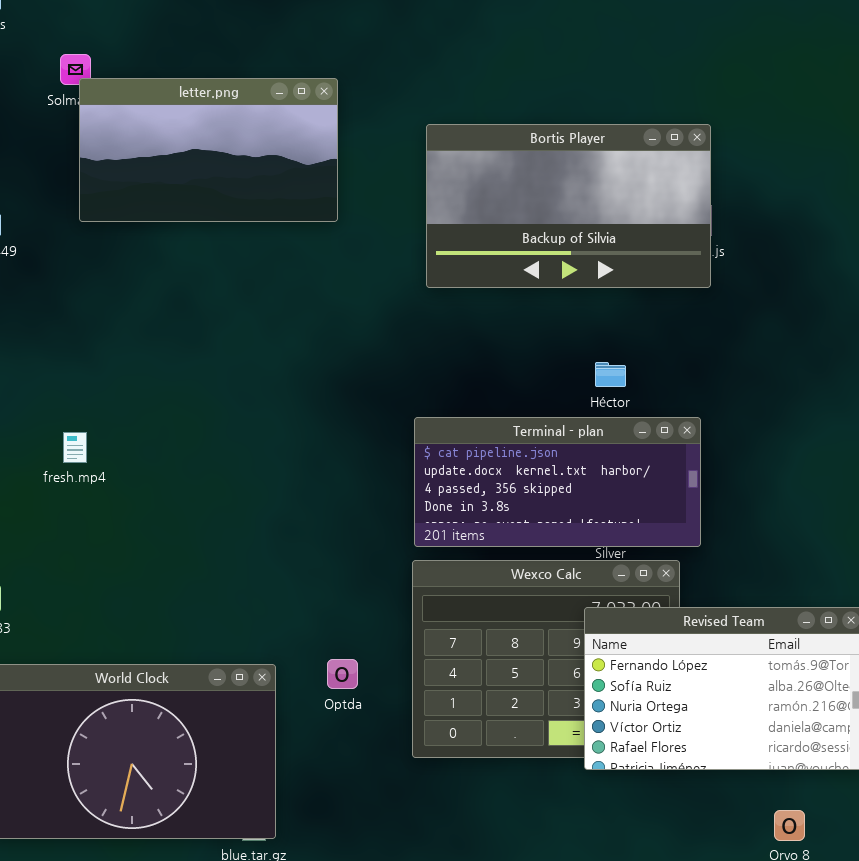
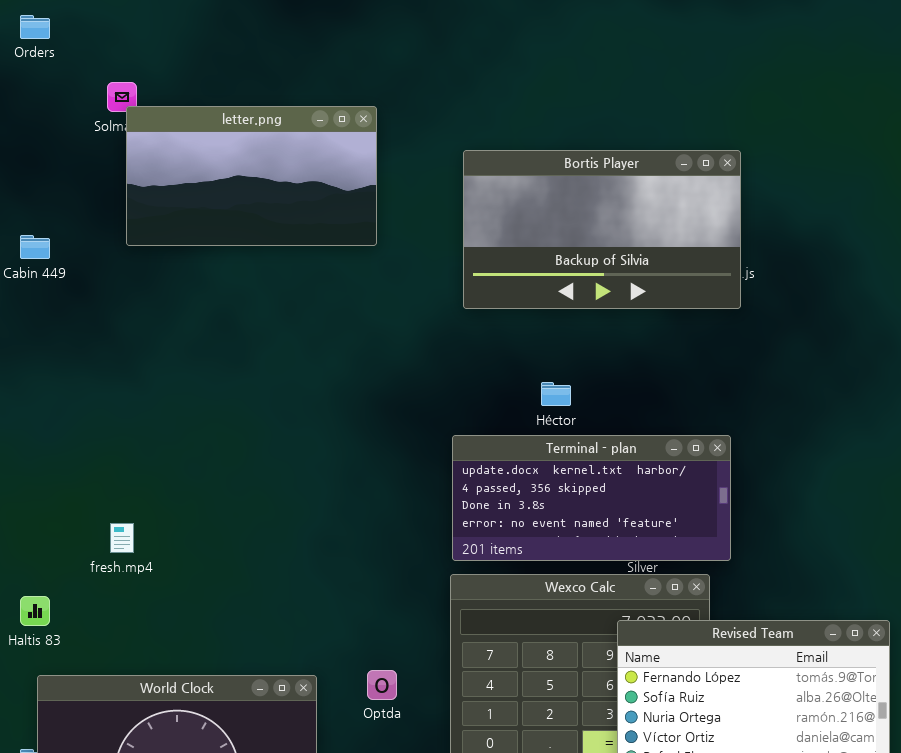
Héctor: [595,362,626,387] -> [541,382,571,406], moved
Terminal - plan: [414,417,701,547] -> [452,435,731,561], scrolled down 1 row
fresh.mp4: [63,432,87,463] -> [110,523,134,553], moved

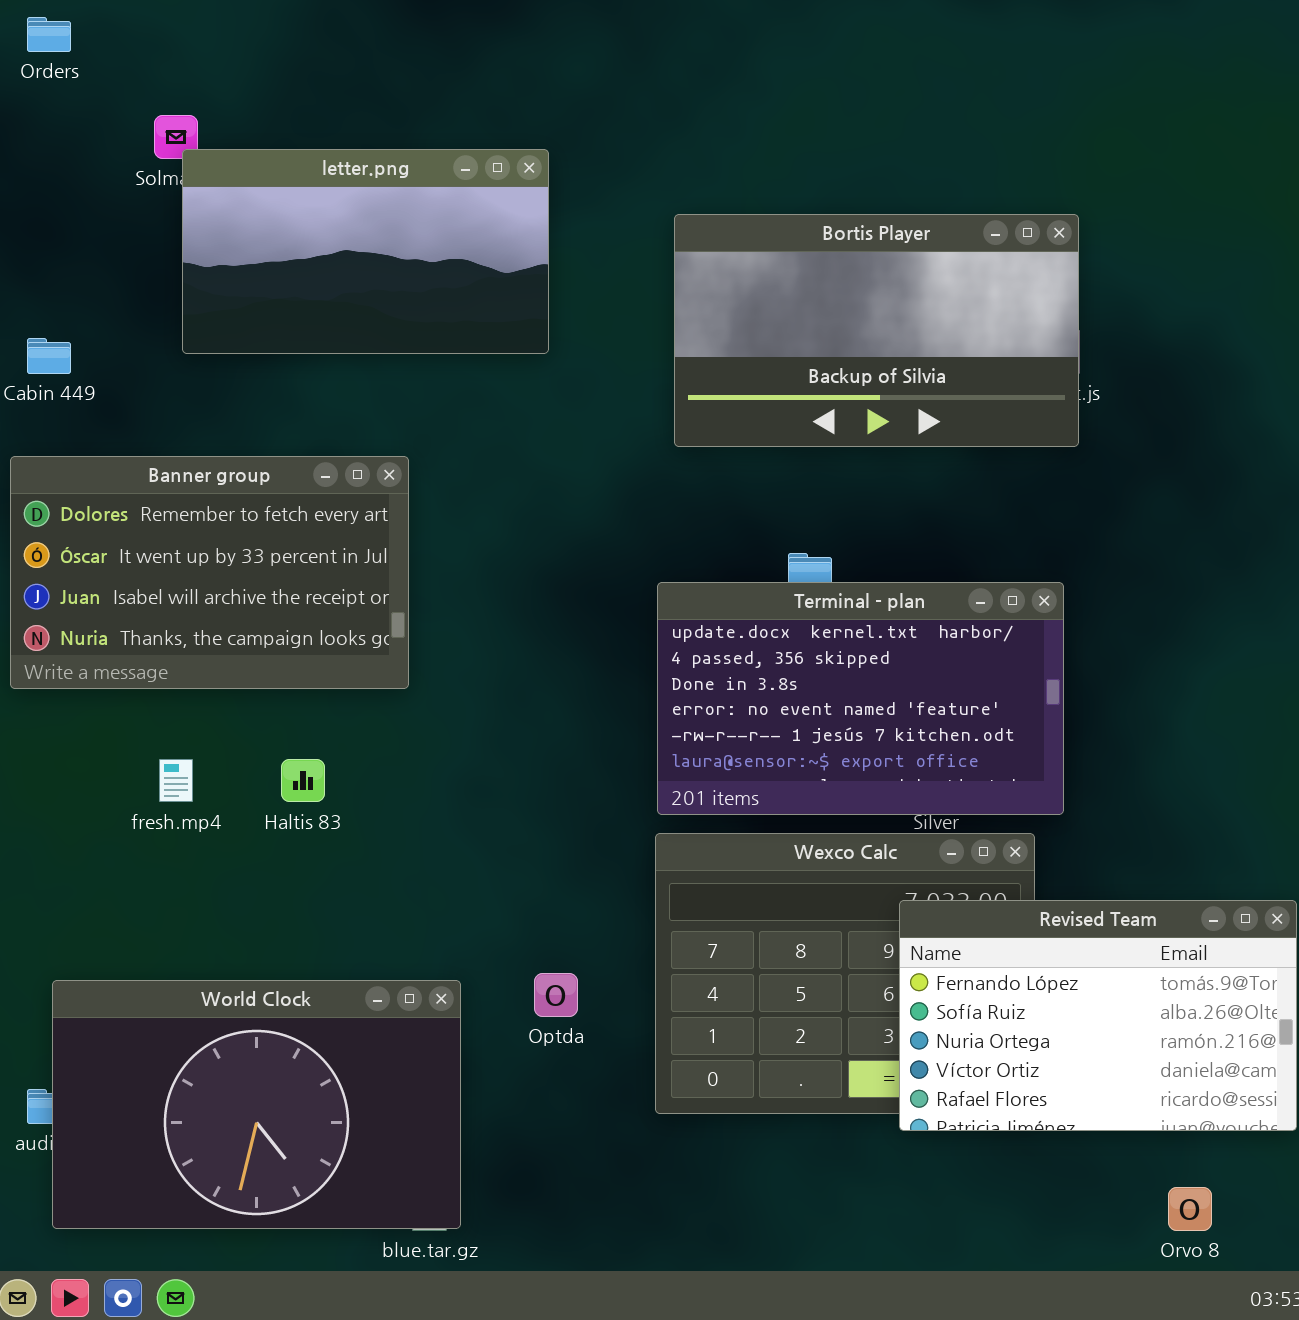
Banner group: none -> [10,456,409,689], opened
Terminal - plan: [452,435,731,561] -> [657,582,1064,815], resized
Haltis 83: [20,596,50,626] -> [281,759,325,802], moved

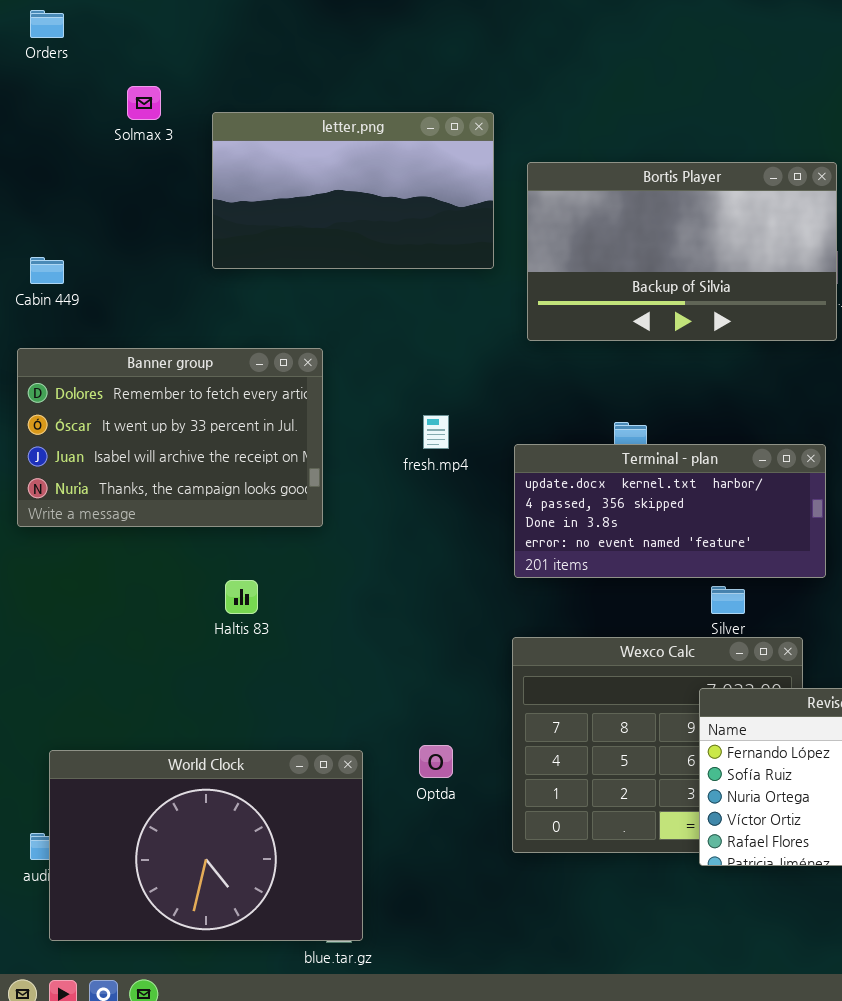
letter.png: [182,149,549,354] -> [212,112,494,269], moved
Terminal - plan: [657,582,1064,815] -> [514,444,826,578], resized
fresh.mp4: [159,759,193,802] -> [423,415,449,449], moved

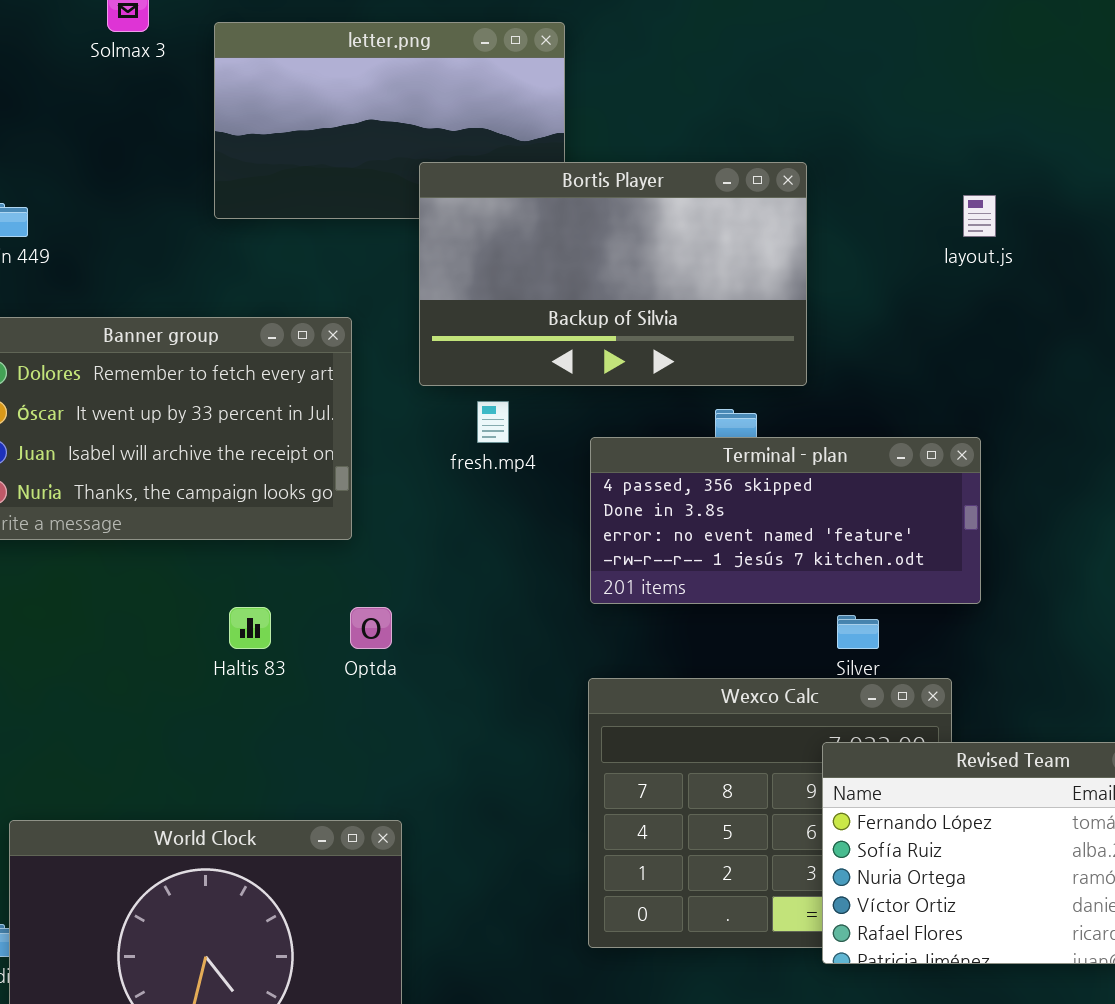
Bortis Player: [527,162,837,341] -> [419,162,807,386], moved
Terminal - plan: [514,444,826,578] -> [590,437,981,604], scrolled down 1 row
Optda: [419,745,453,778] -> [350,607,392,649], moved

